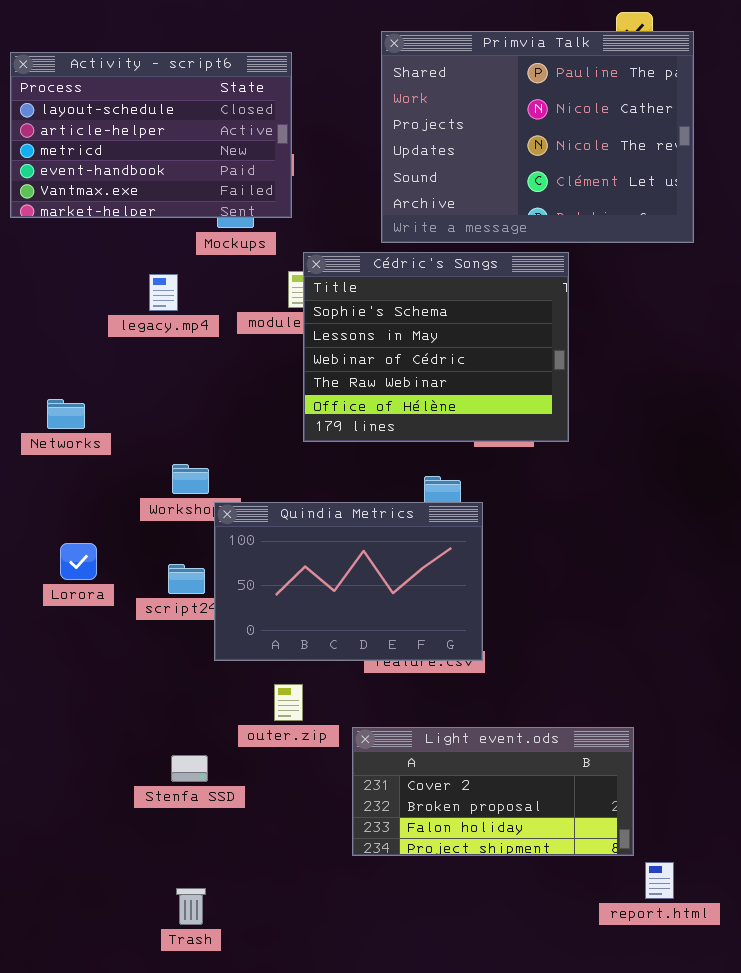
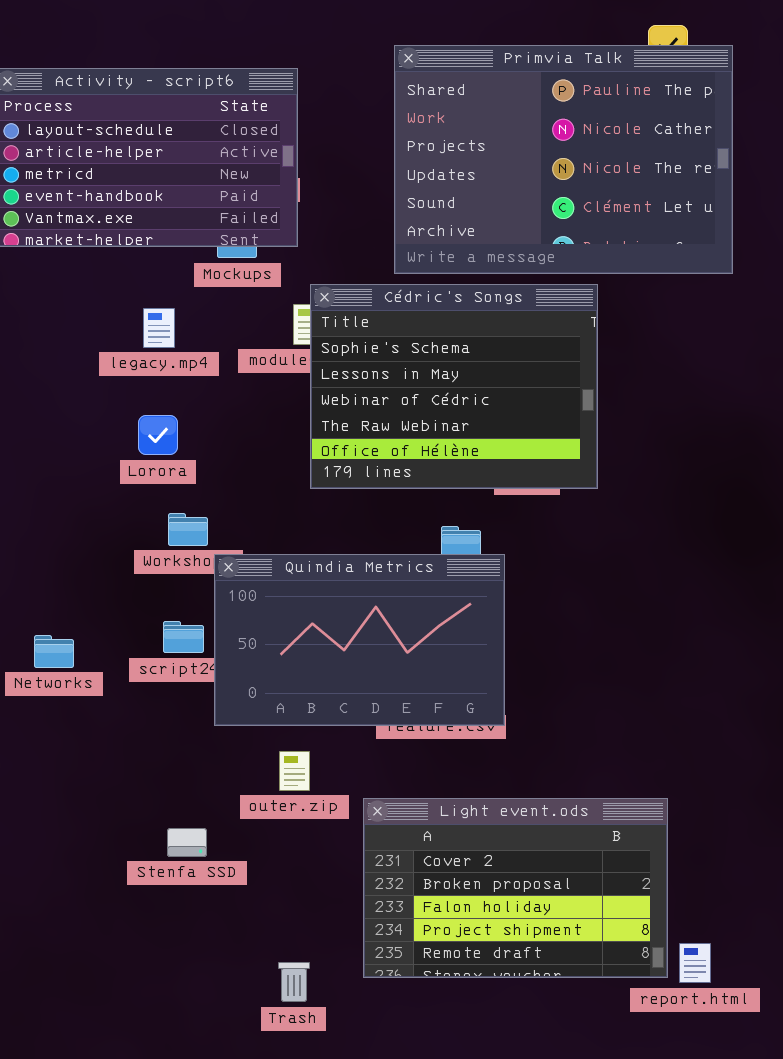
Networks: [47,399,85,429] -> [34,635,74,668], moved
Lorora: [60,543,97,580] -> [138,415,178,455], moved
Light event.ods: [352,727,634,856] -> [363,798,668,978], resized
Trash: [176,888,206,925] -> [278,962,310,1002], moved

